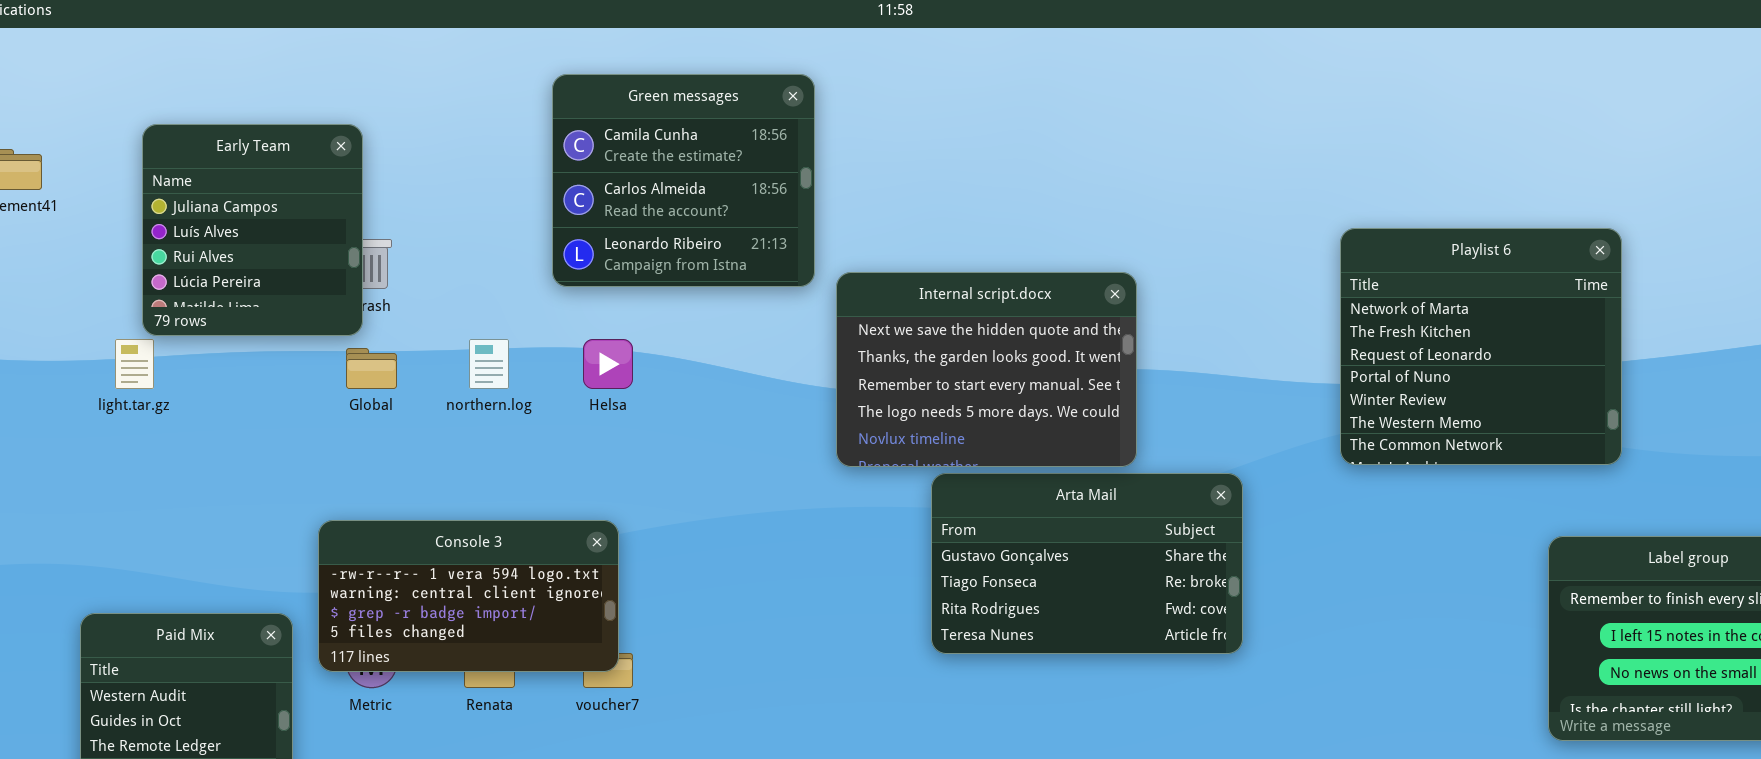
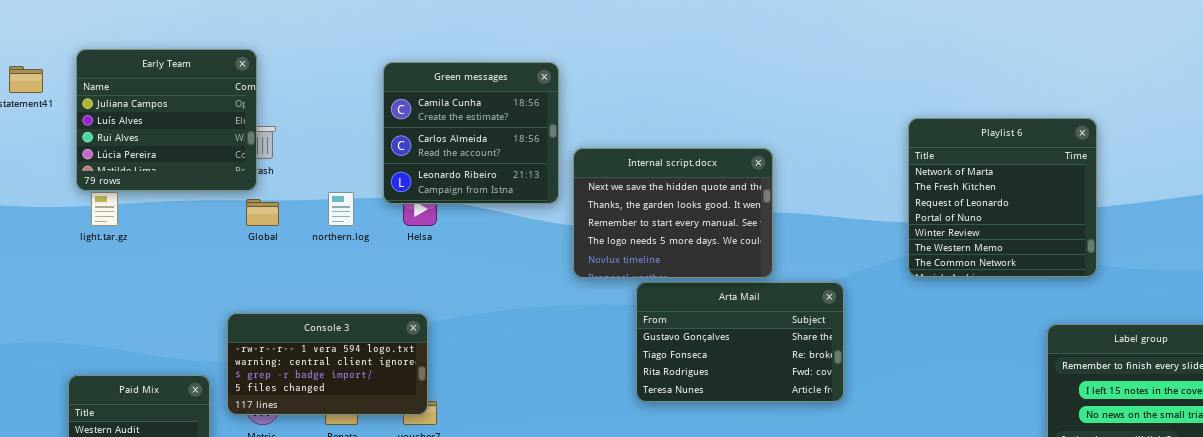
Green messages: [552,74,815,287] -> [383,62,559,204], moved
Early Team: [142,124,363,336] -> [76,49,257,191], resized

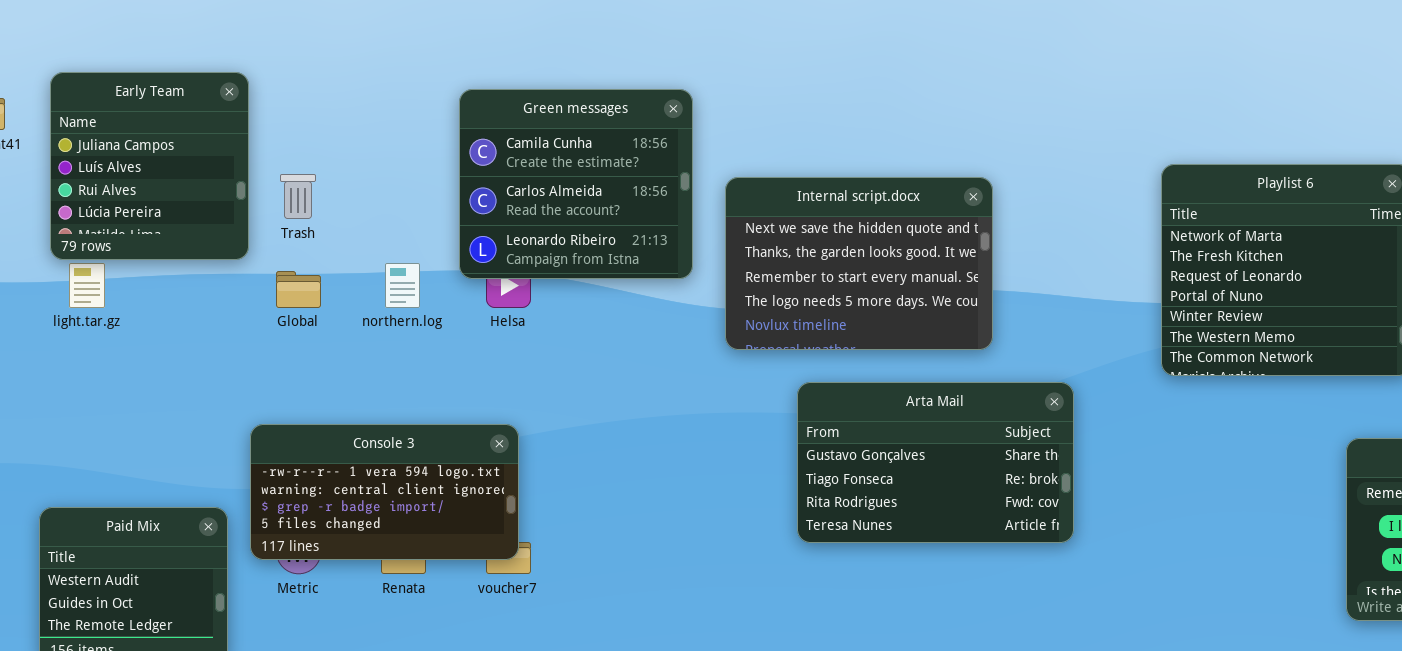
Early Team: [76,49,257,191] -> [50,72,249,260], resized
Internal script.docx: [573,148,773,278] -> [725,177,993,350], moved

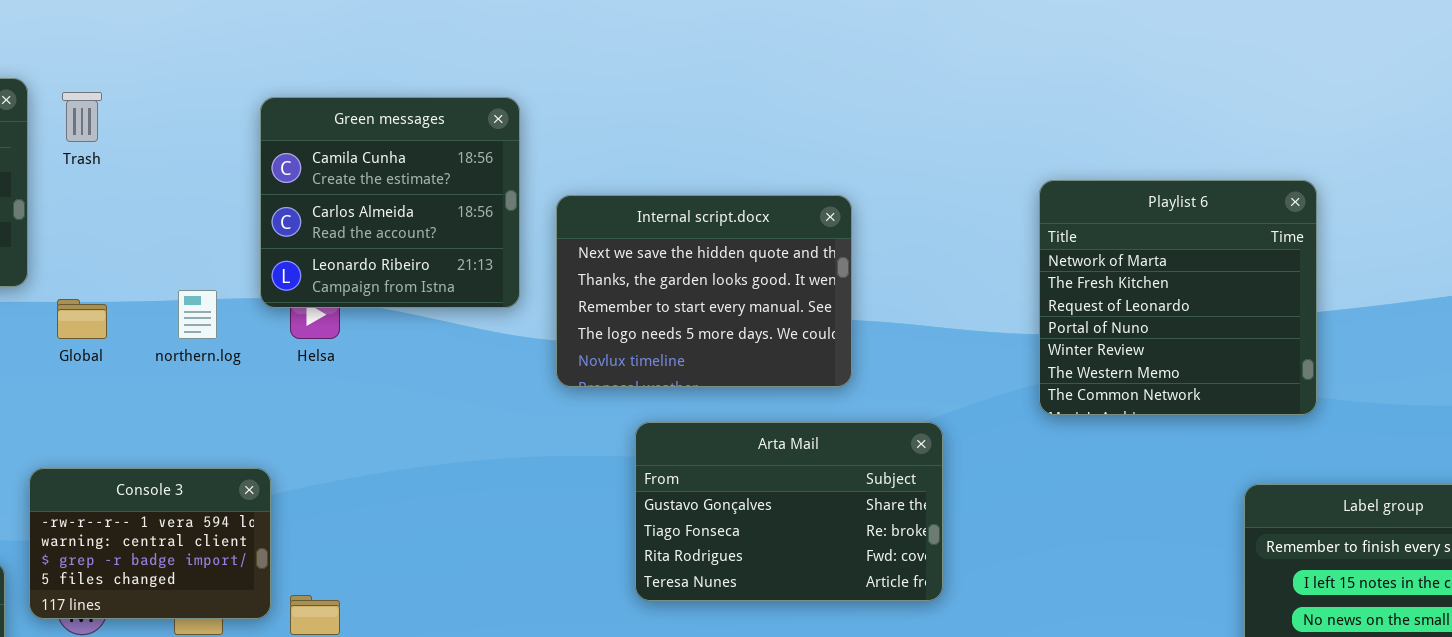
Trash: [280,174,316,219] -> [62,92,102,142], moved
Console 3: [250,424,519,560] -> [29,468,271,619], resized

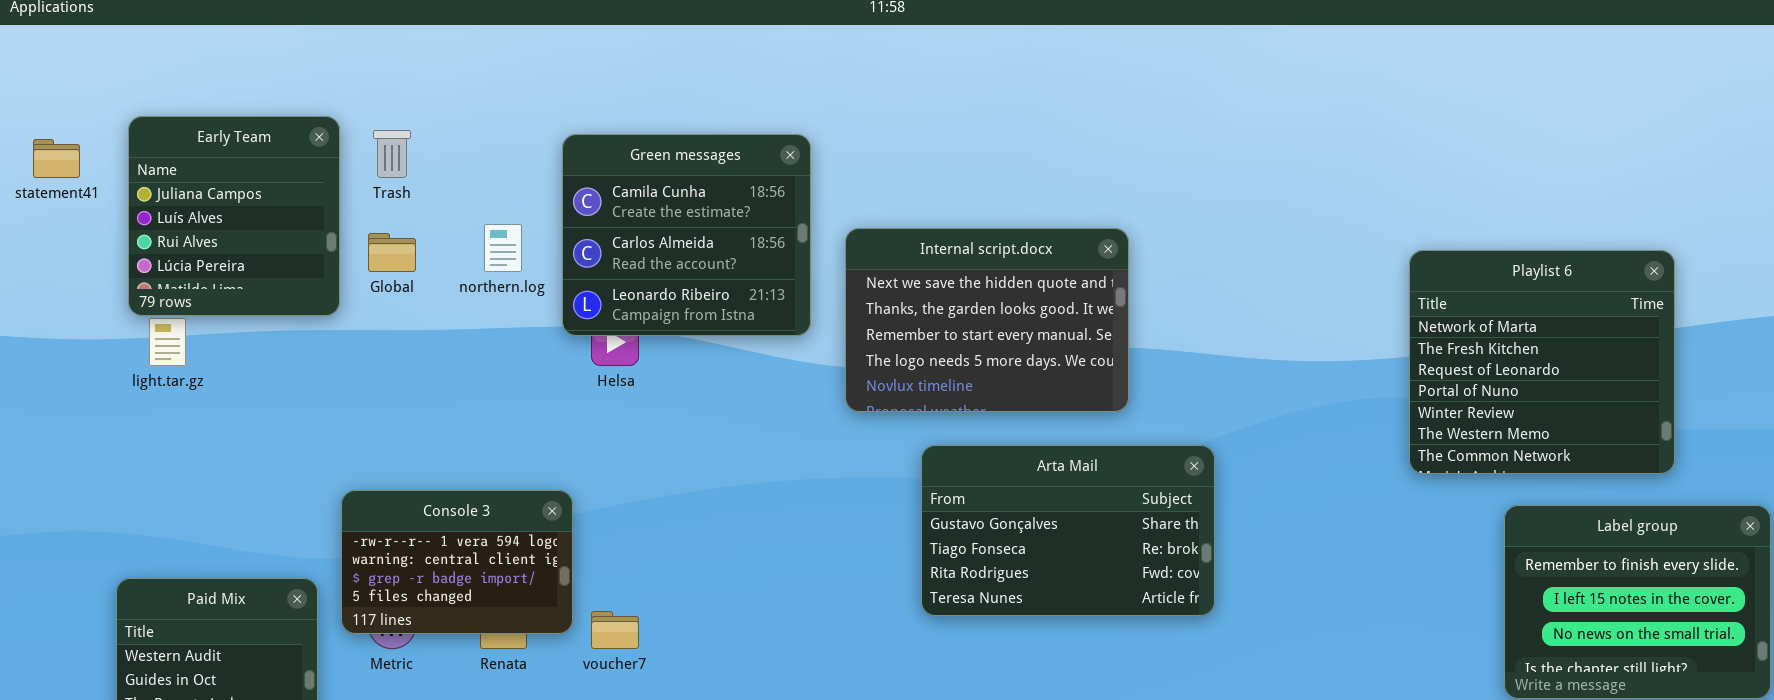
Playlist 6: [1039,180,1317,415] -> [1409,250,1675,474], moved
northern.log: [178,290,217,339] -> [484,224,522,272], moved
Global: [57,299,107,339] -> [368,233,416,272], moved

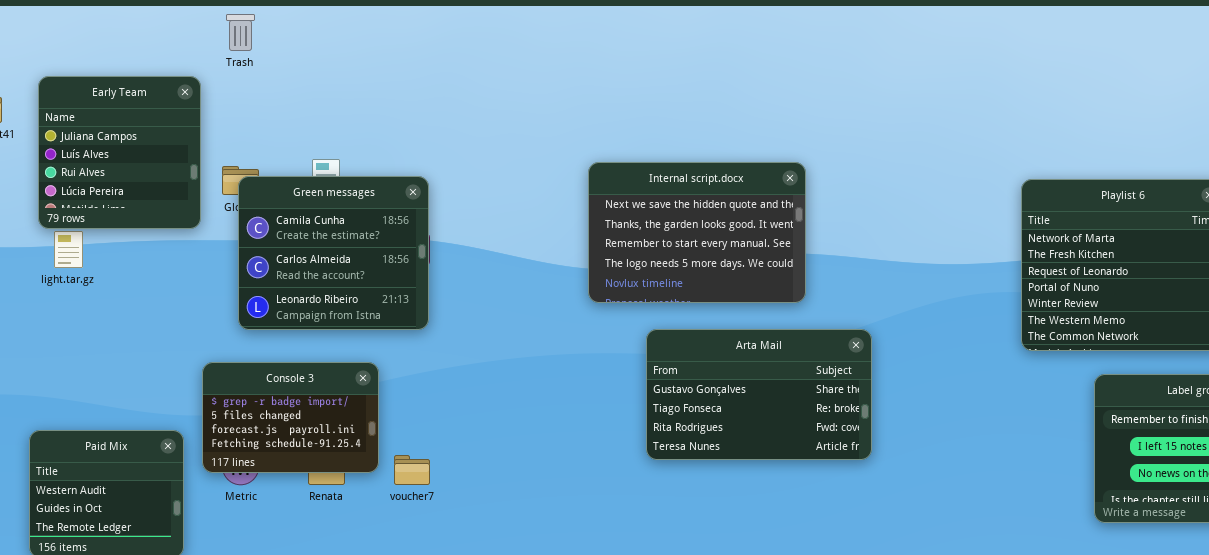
Trash: [373,130,411,178] -> [226,14,255,51], moved
Green messages: [562,134,811,336] -> [238,176,429,330], moved
Console 3: [341,490,573,634] -> [202,362,379,473], scrolled down 2 rows

